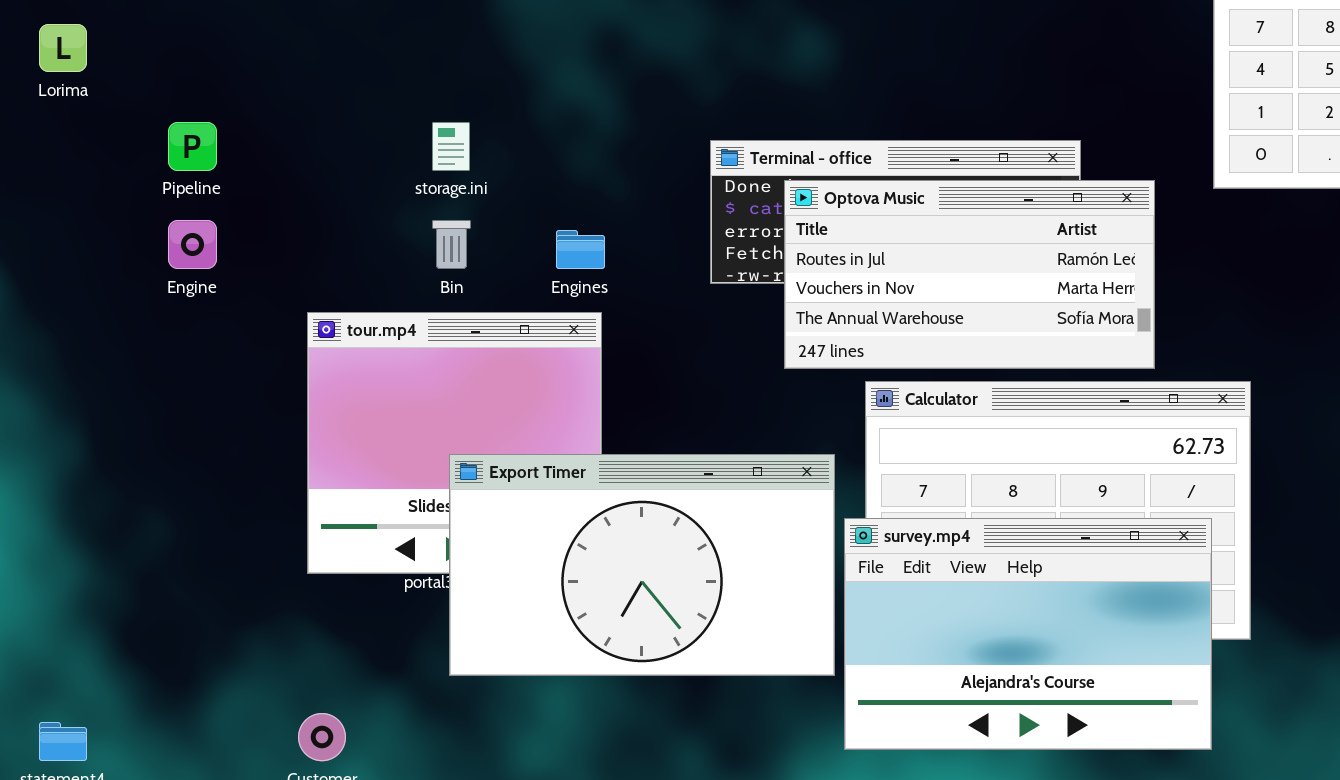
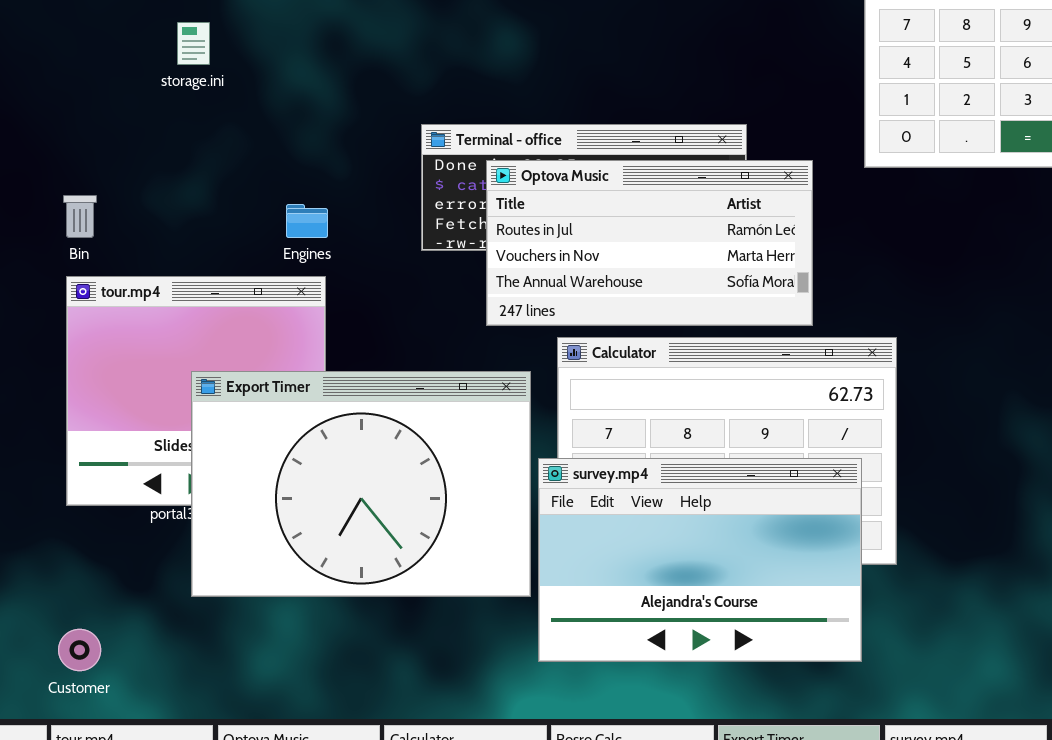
storage.ini: [432,122,470,171] -> [177,22,210,65], moved
Bin: [432,220,471,269] -> [63,195,97,238], moved
Export Timer: [449,454,835,676] -> [191,371,531,597], resized

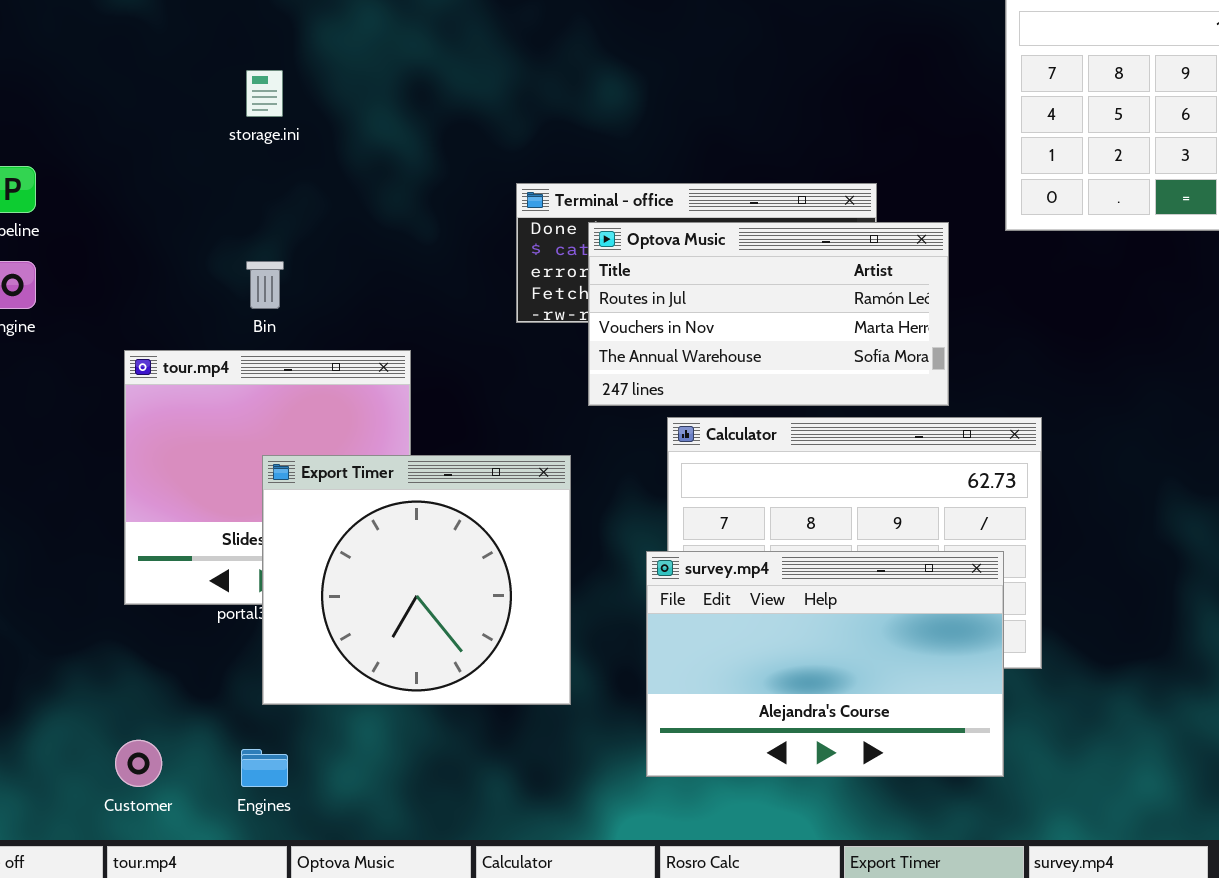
Bin: [63,195,97,238] -> [246,261,284,309], moved
Engines: [286,204,328,238] -> [241,749,288,787], moved
Export Timer: [191,371,531,597] -> [262,455,571,705], resized

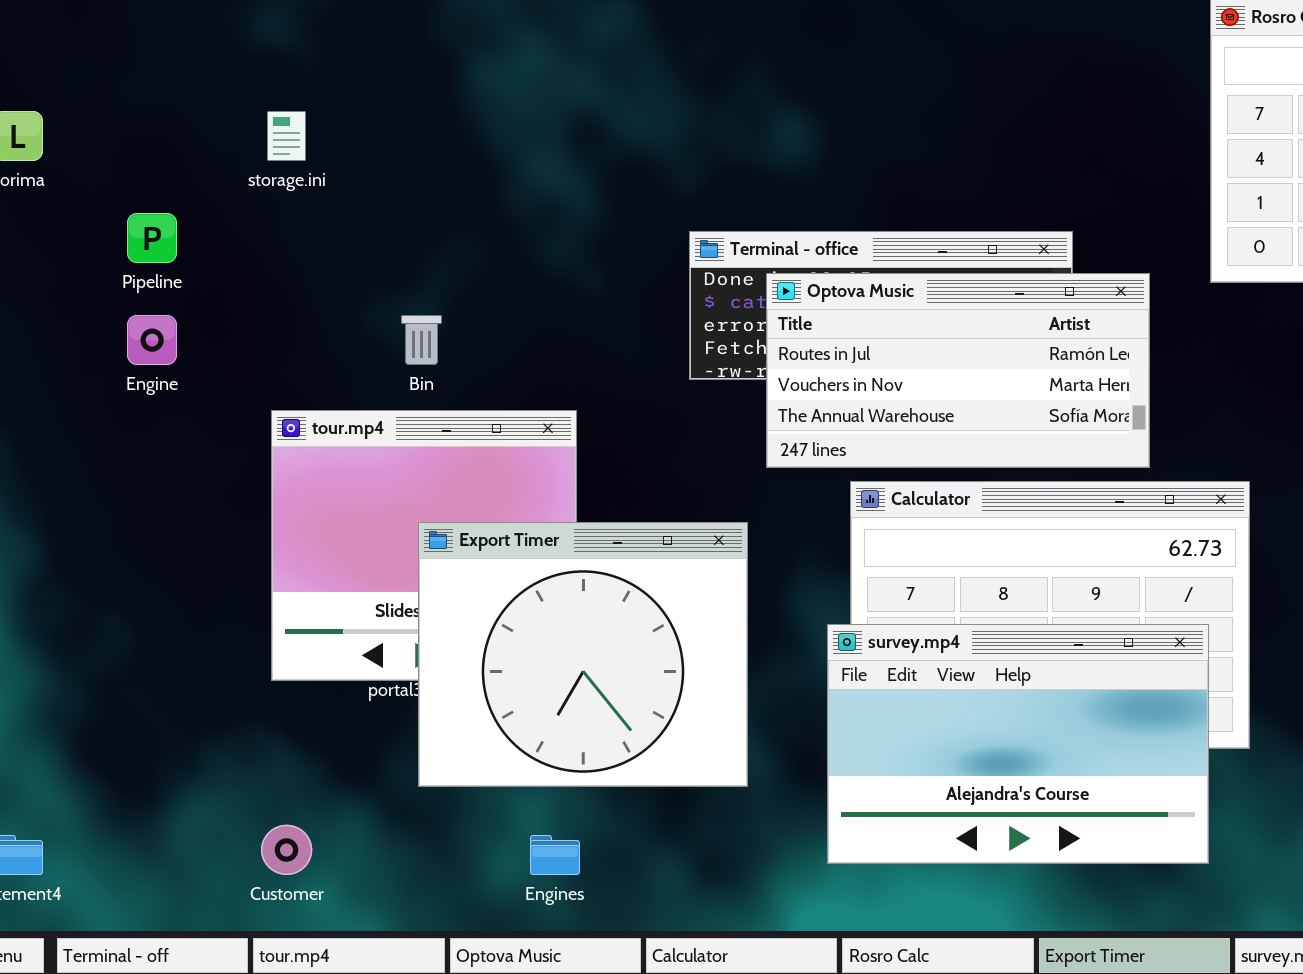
storage.ini: [246,70,283,117] -> [267,111,306,161], moved
Engines: [241,749,288,787] -> [530,835,580,875], moved

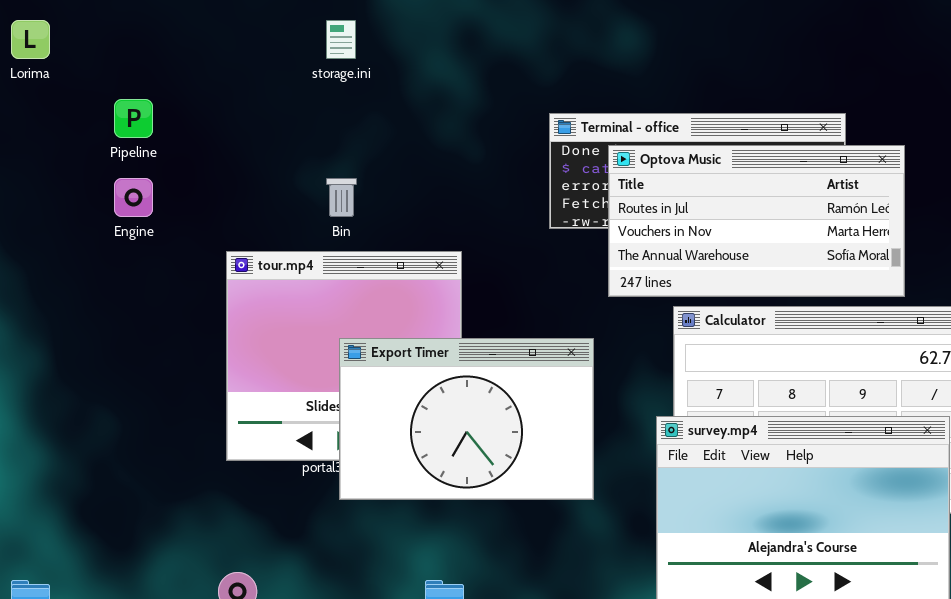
storage.ini: [267,111,306,161] -> [326,20,356,59], moved
Export Timer: [418,522,748,787] -> [339,338,594,500], resized

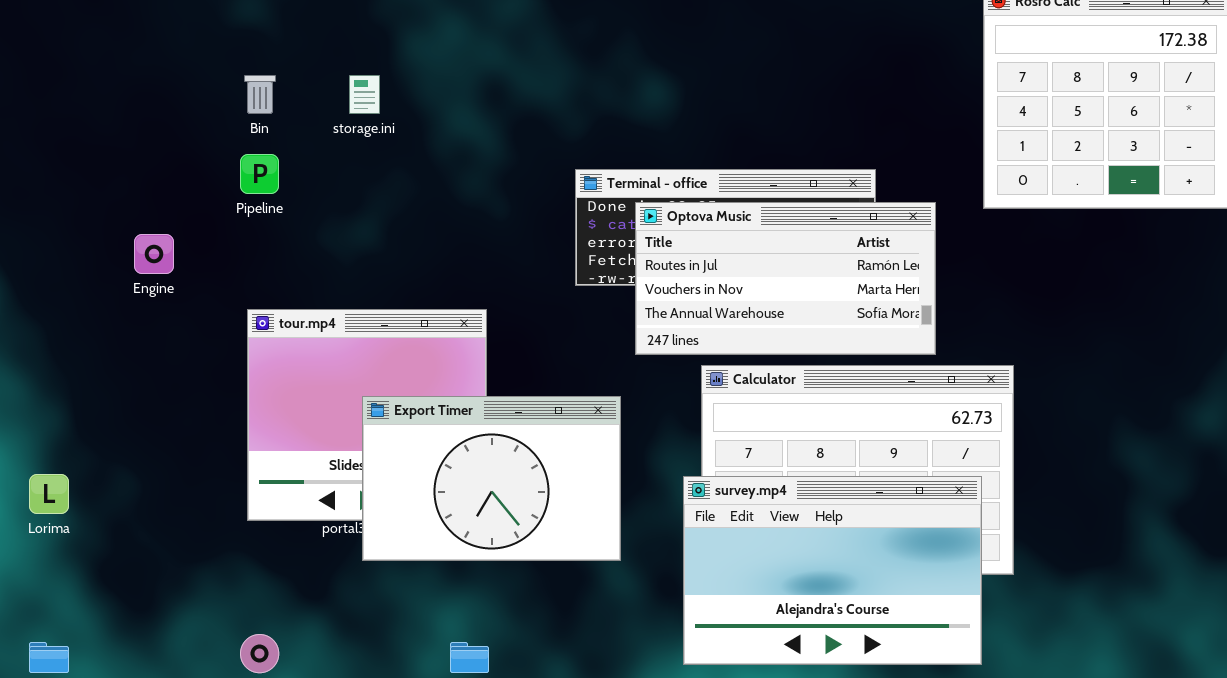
Lorima: [11,20,50,59] -> [29,474,69,514], moved
Pipeline: [114,99,153,138] -> [240,154,279,194], moved
Bin: [326,178,357,217] -> [244,75,276,114], moved

